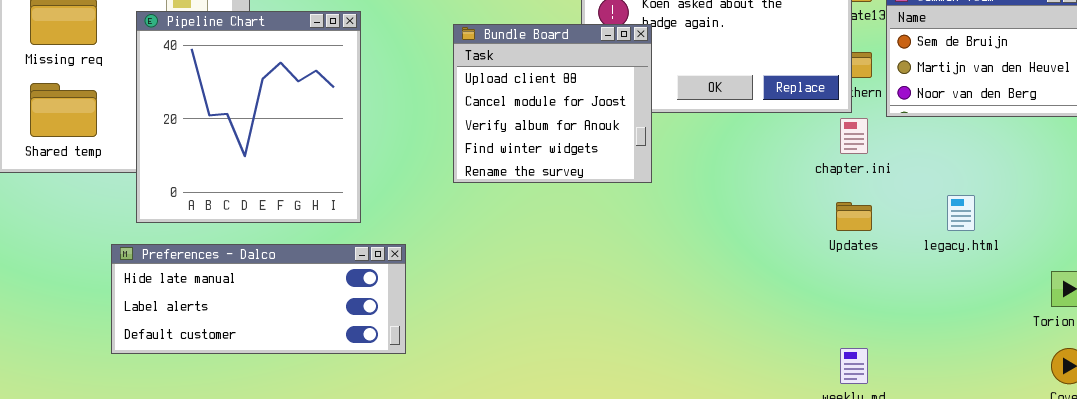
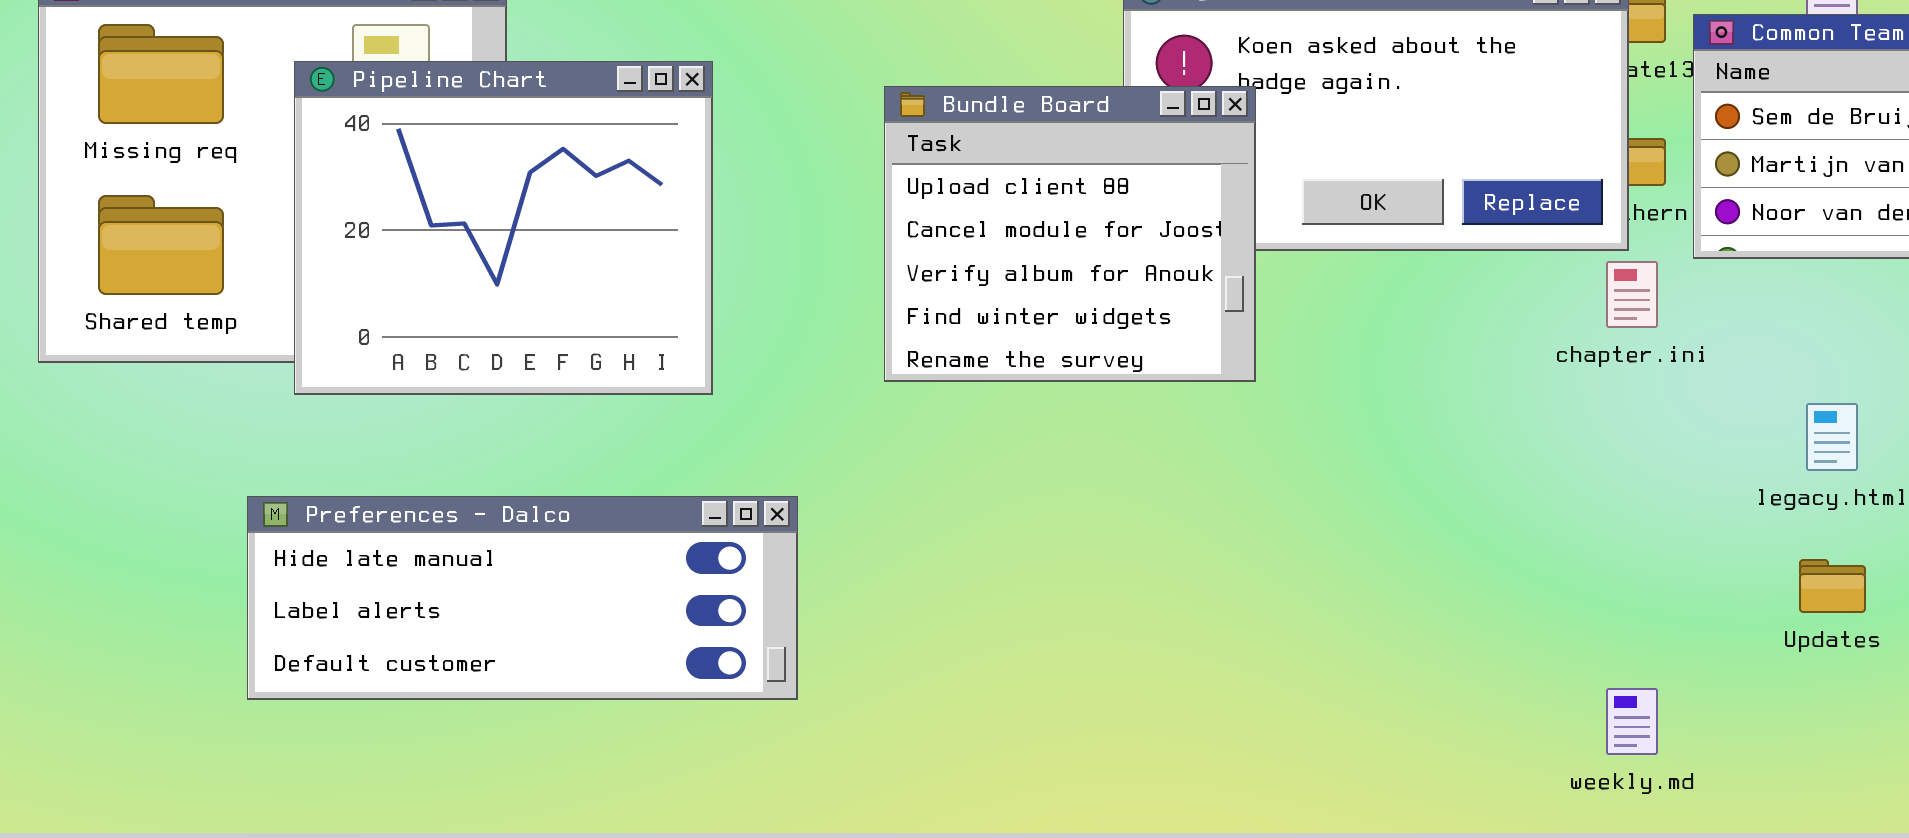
Pipeline Chart: [136,11,361,223] -> [294,61,713,395], resized
Updates: [836,202,872,231] -> [1799,559,1866,613], moved

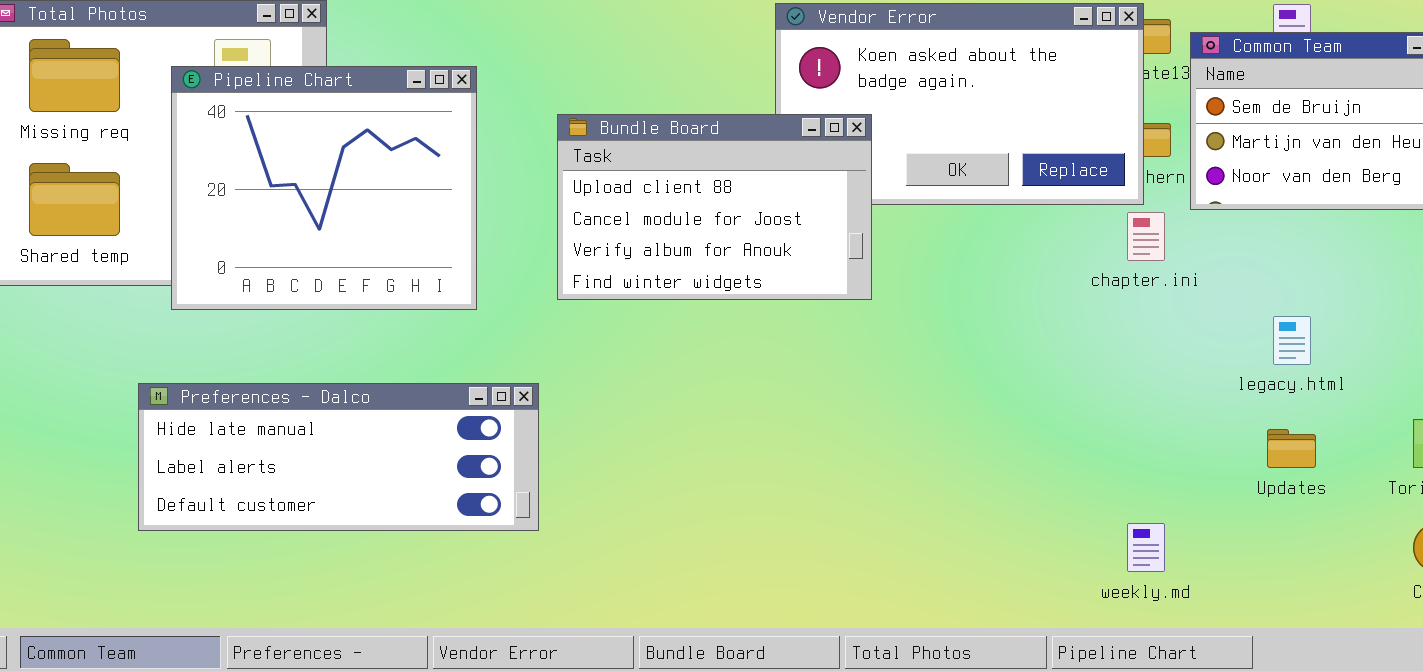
Bundle Board: [884,86,1256,382] -> [557,114,872,300], resized

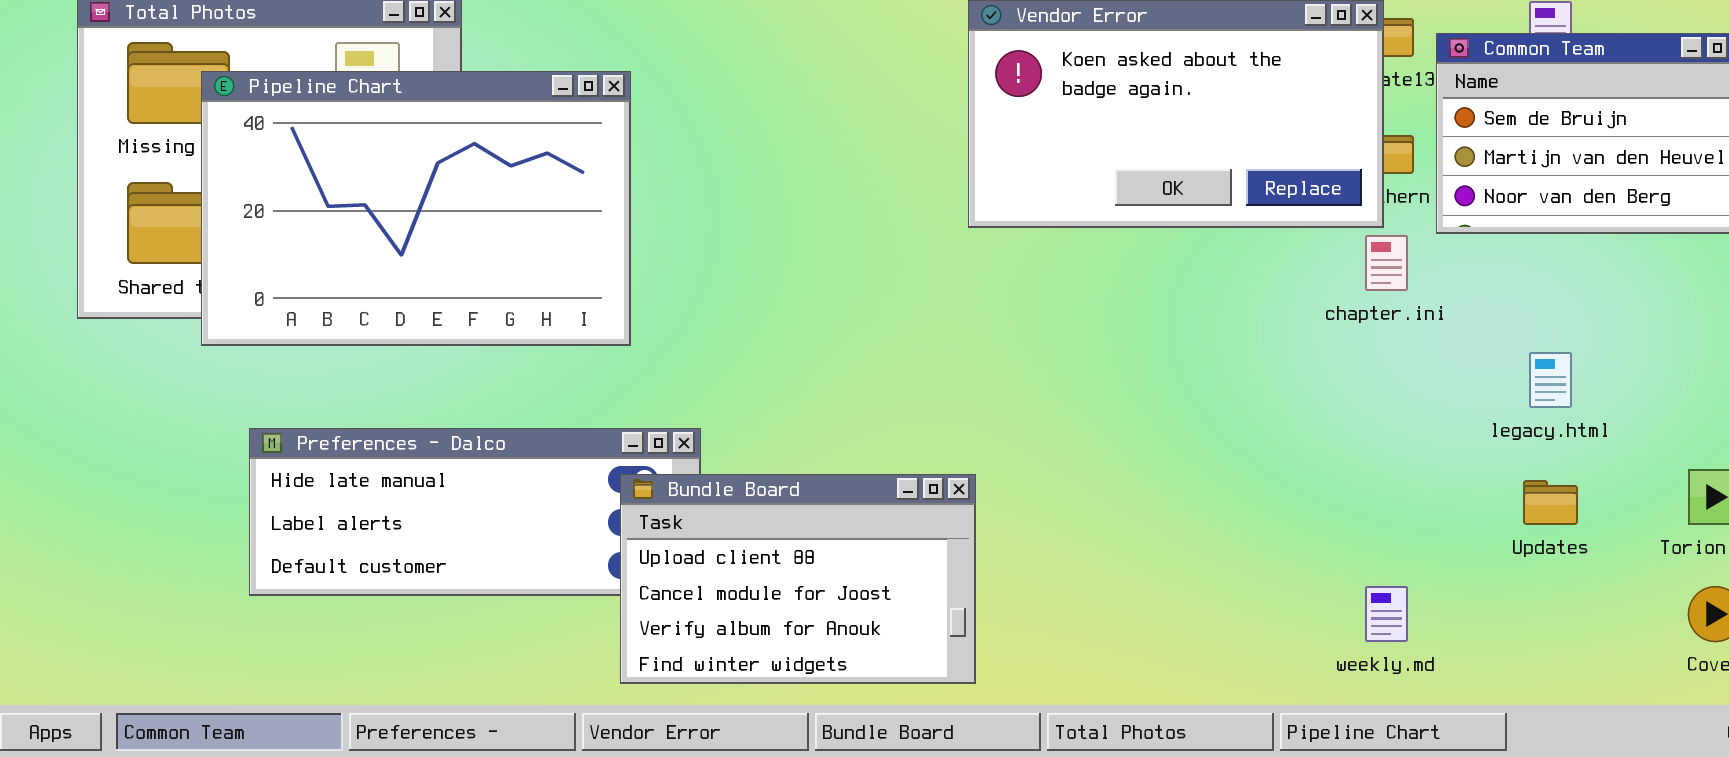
Pipeline Chart: [171,66,477,310] -> [201,71,631,346], resized
Bundle Board: [557,114,872,300] -> [620,474,976,684], moved

